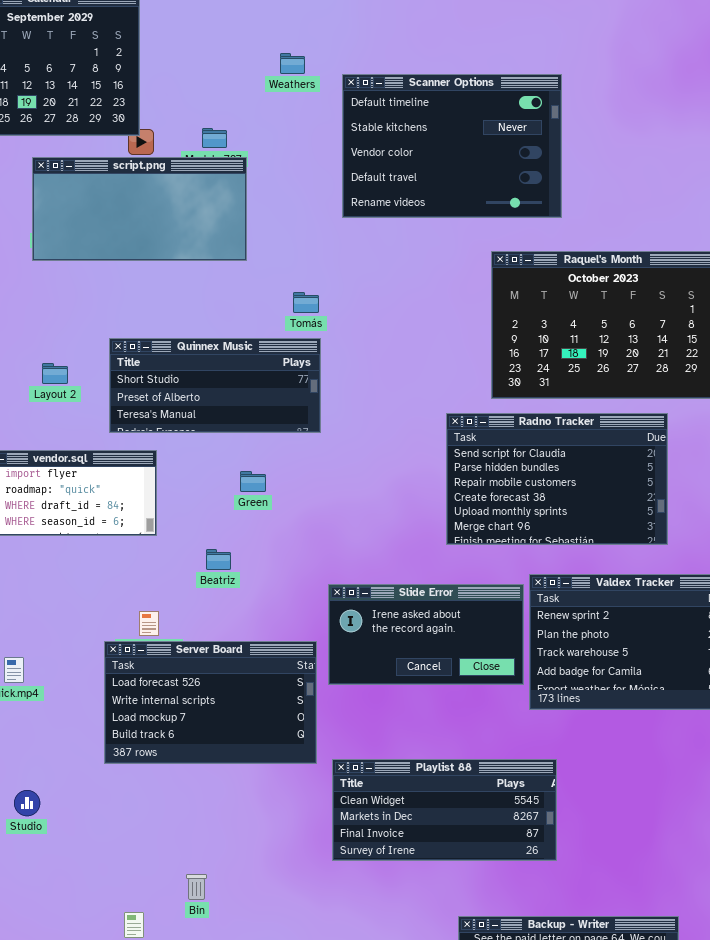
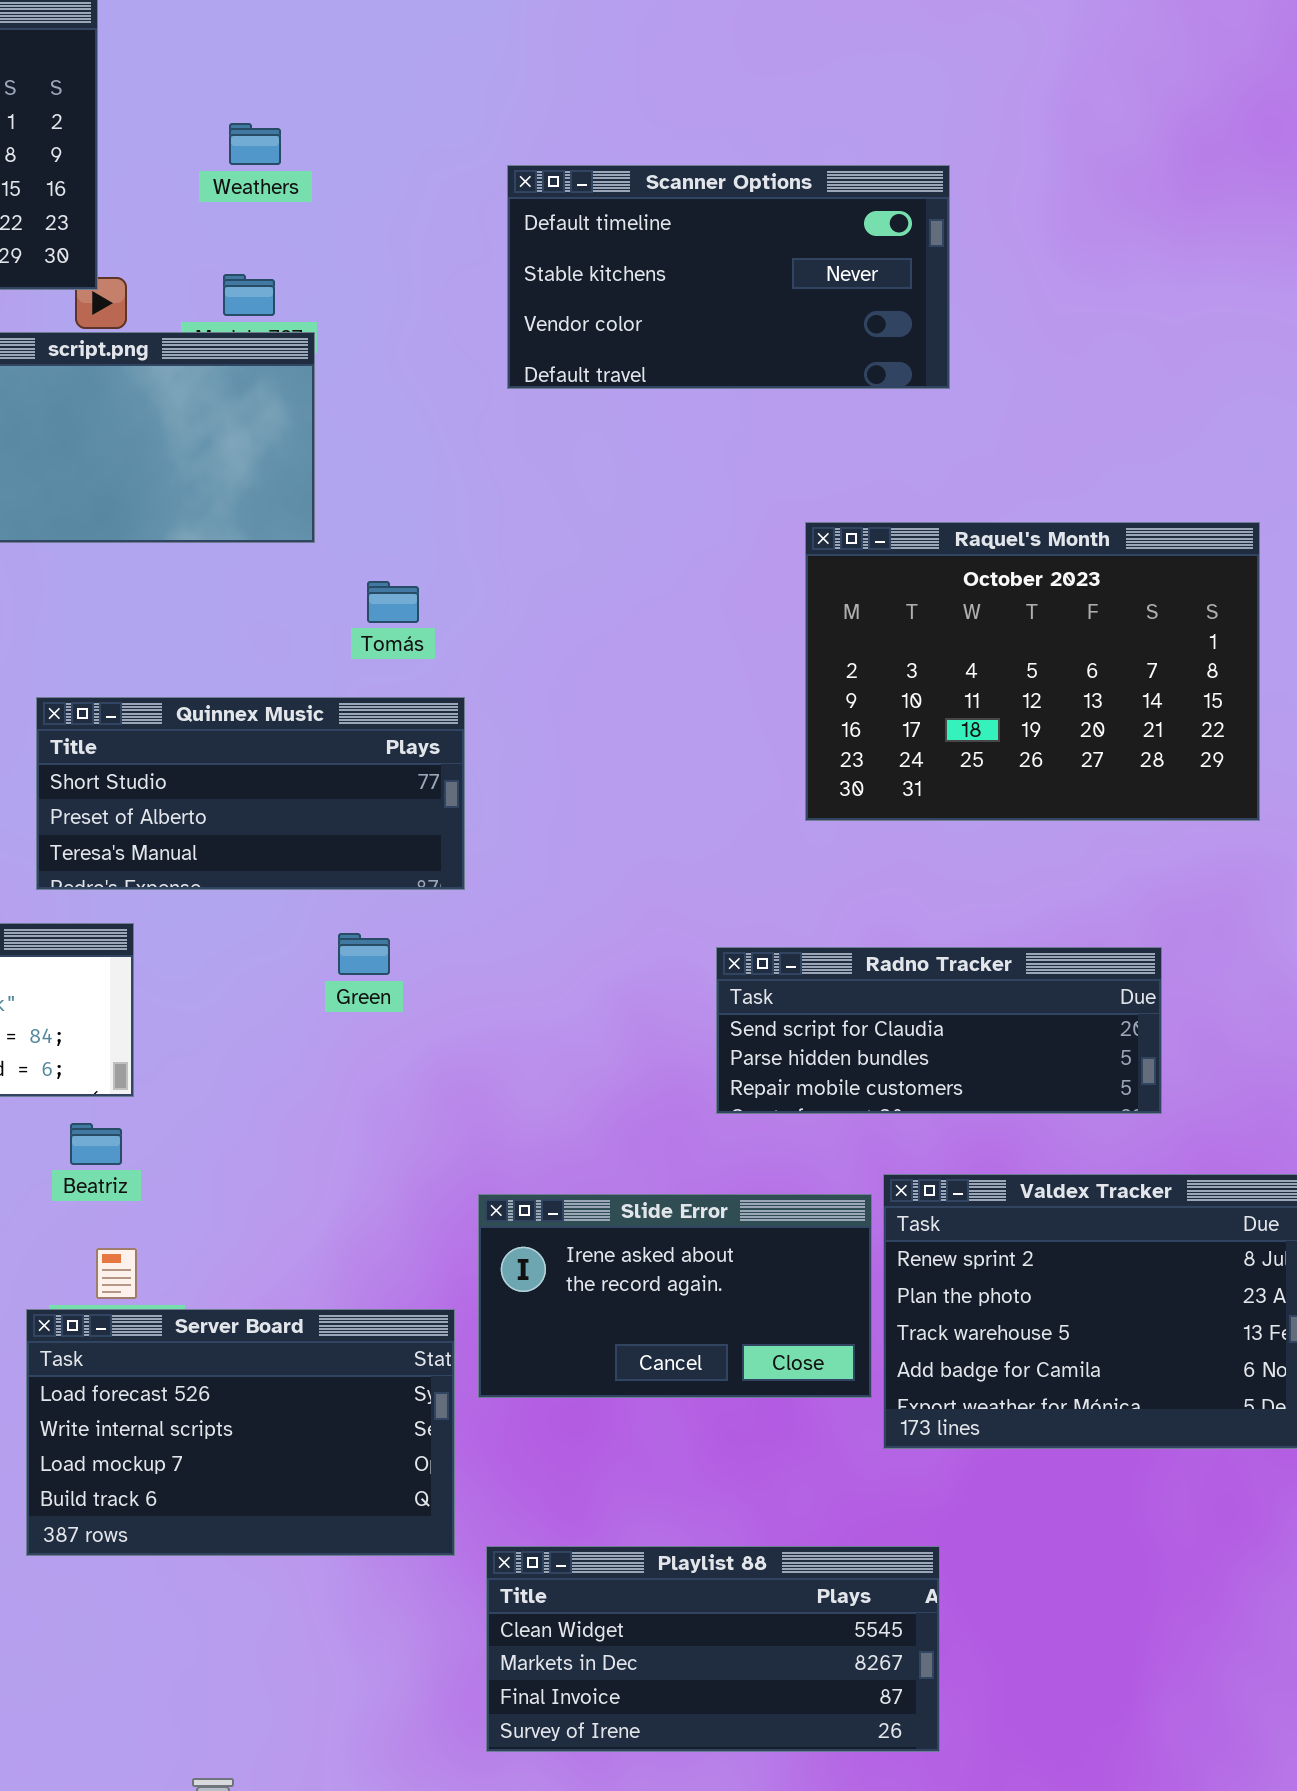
Weathers: [280,53,305,74] -> [229,123,281,165], moved
Scanner Options: [342,74,562,218] -> [507,165,950,389], resized
Tomás: [293,292,319,313] -> [367,581,419,623], moved
Radno Tracker: [446,413,668,545] -> [716,947,1162,1114], resized
Green: [240,471,266,492] -> [338,933,390,975], moved
Beatriz: [206,549,231,570] -> [70,1123,122,1165], moved

